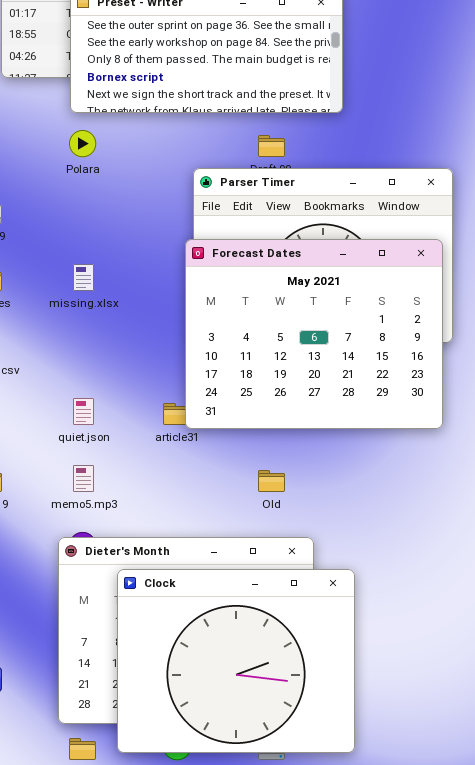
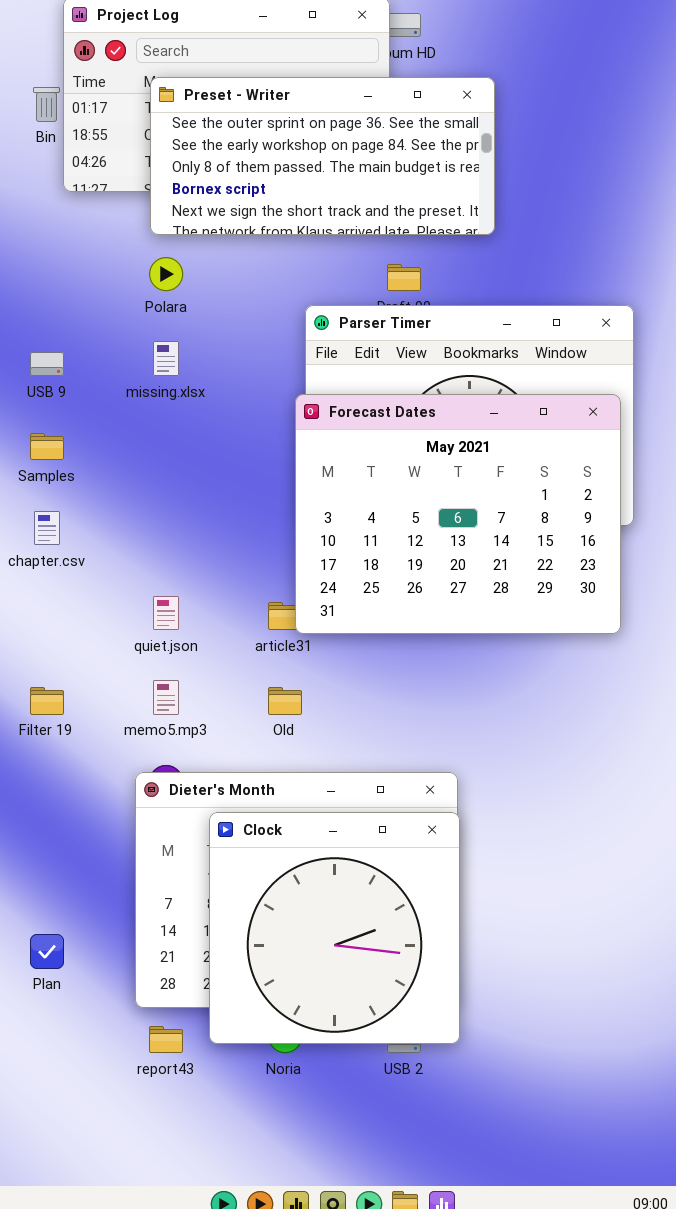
missing.xlsx: [73,264,94,291] -> [153,341,179,376], moved
Old: [258,470,285,492] -> [268,687,302,715], moved
Clock: [117,569,355,753] -> [209,812,460,1044], resized

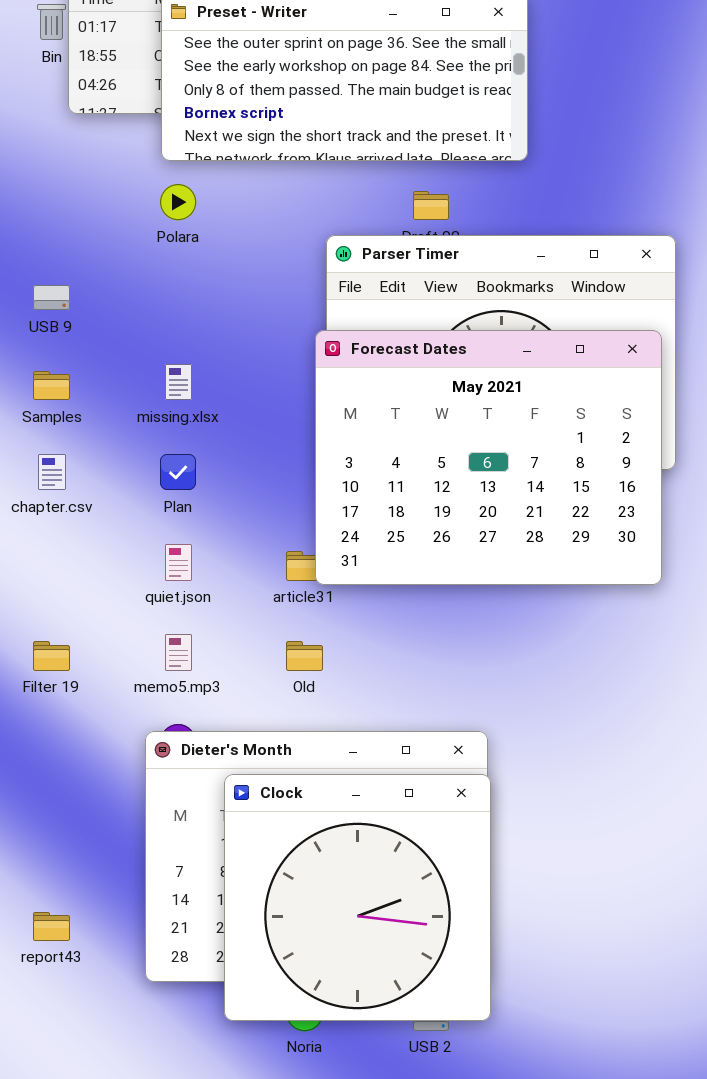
missing.xlsx: [153,341,179,376] -> [165,364,192,400], moved
Plan: [30,934,64,969] -> [160,454,196,490], moved
report43: [149,1026,183,1053] -> [33,912,70,941], moved

